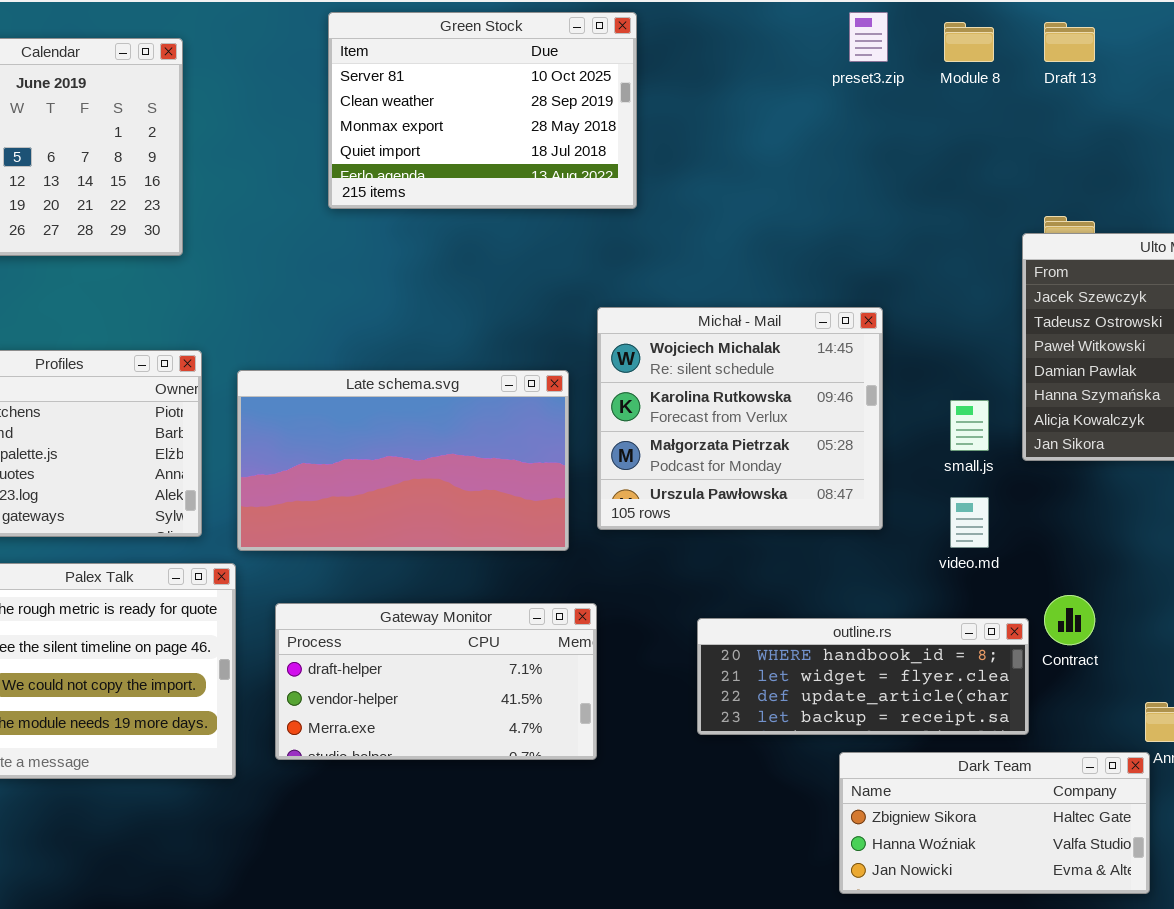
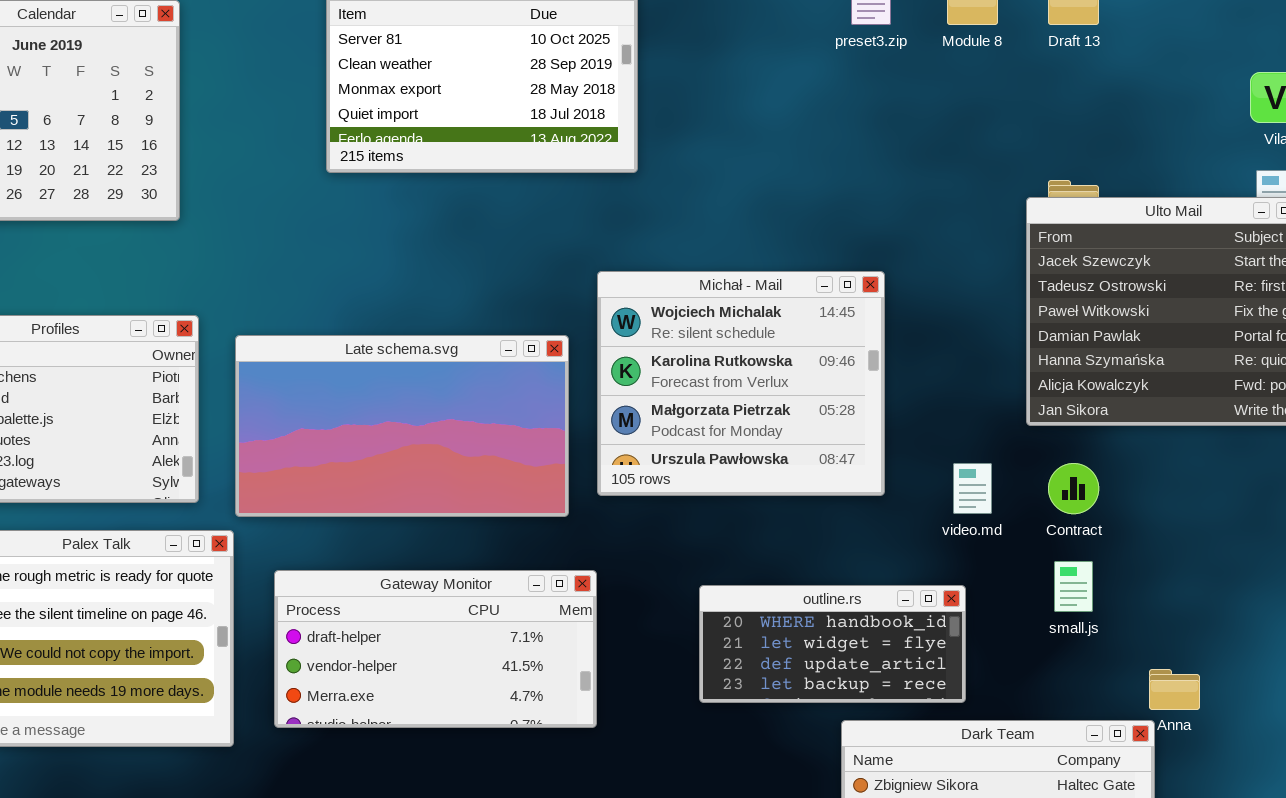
small.js: [950,400,989,451] -> [1054,561,1093,612], moved
Contract: [1044,595,1095,645] -> [1048,463,1099,514], moved
outline.rs: [697,618,1029,735] -> [699,585,966,703], resized

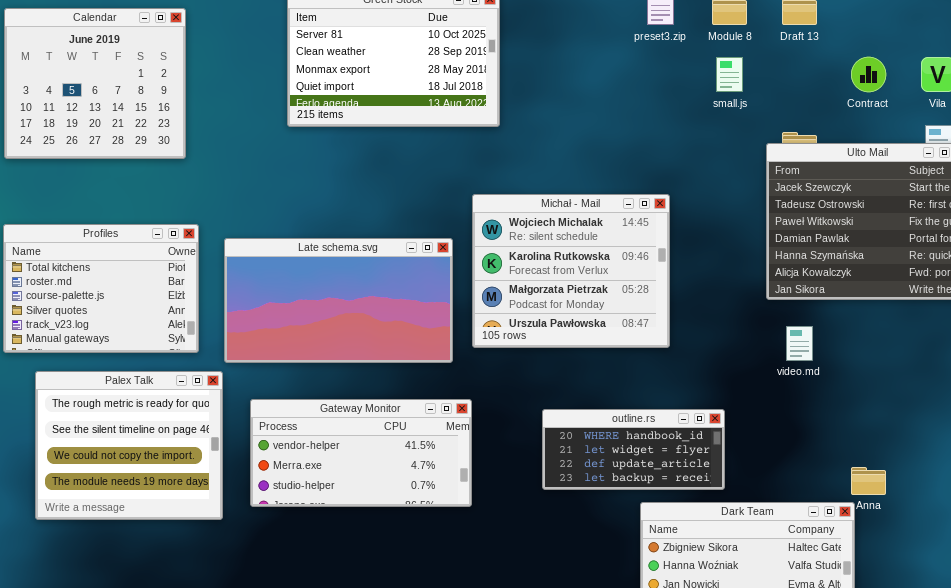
video.md: [953,463,992,514] -> [786,326,813,361], moved
Contract: [1048,463,1099,514] -> [851,57,886,92], moved
small.js: [1054,561,1093,612] -> [716,57,743,92], moved
Gateway Monitor: [274,570,597,728] -> [250,399,472,507], scrolled down 1 row

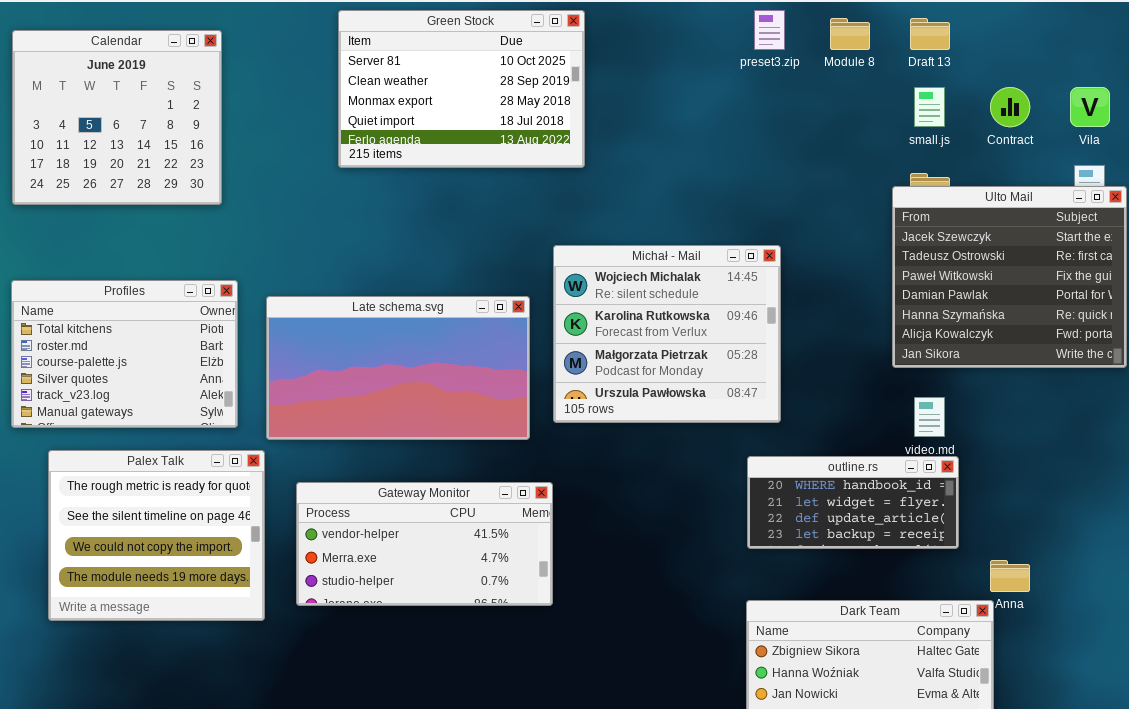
small.js: [716,57,743,92] -> [914,87,945,127], moved
outline.rs: [542,409,725,490] -> [747,456,959,549], moved

